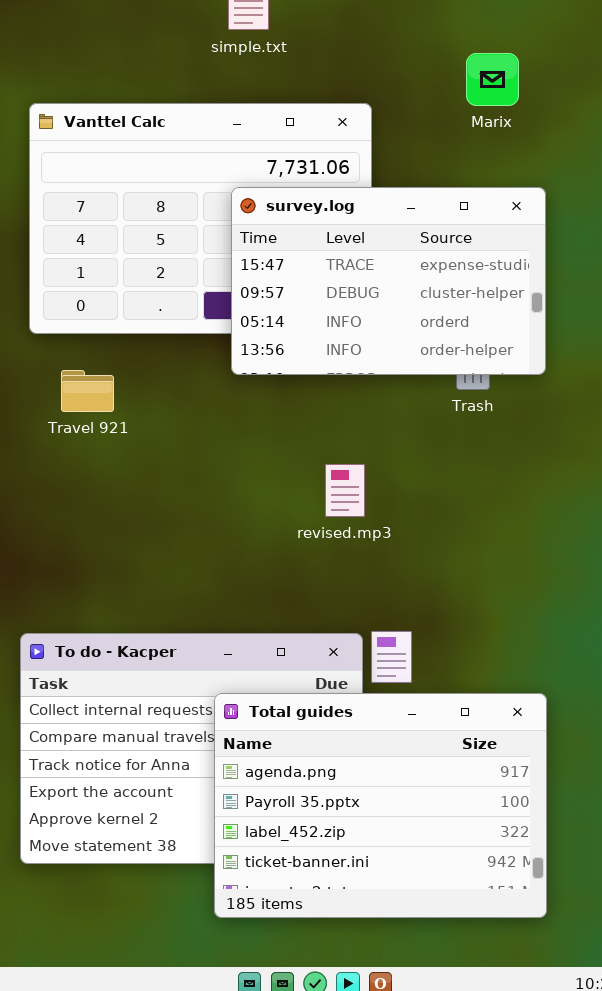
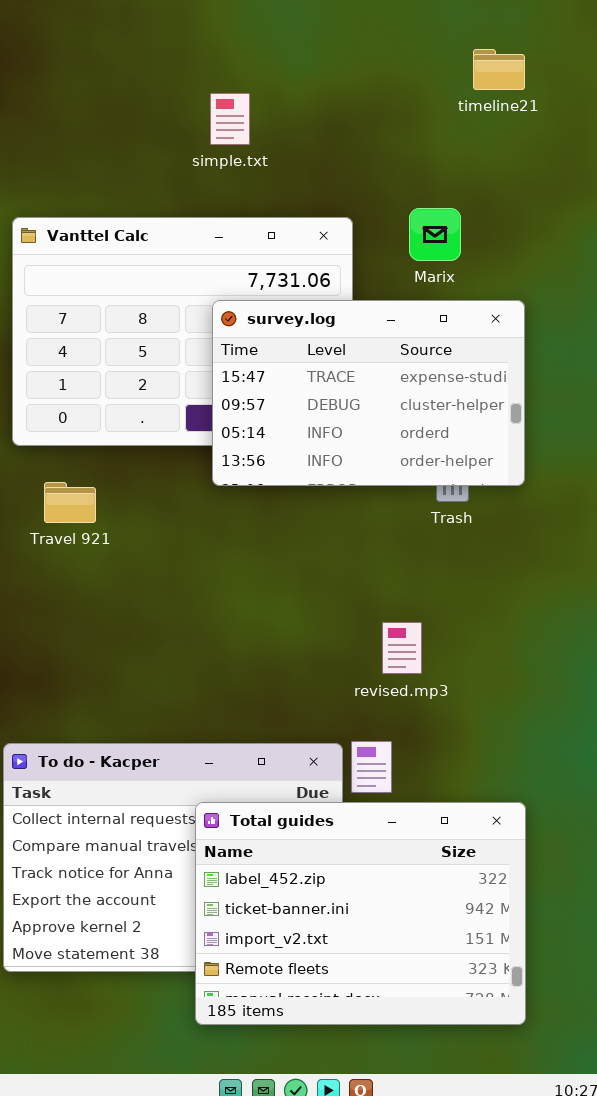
Marix: [466,53,519,106] -> [409,208,461,261], moved
revised.mp3: [325,464,365,517] -> [382,622,422,674], moved
Total guides: [214,693,547,918] -> [195,802,526,1025], scrolled down 2 rows

